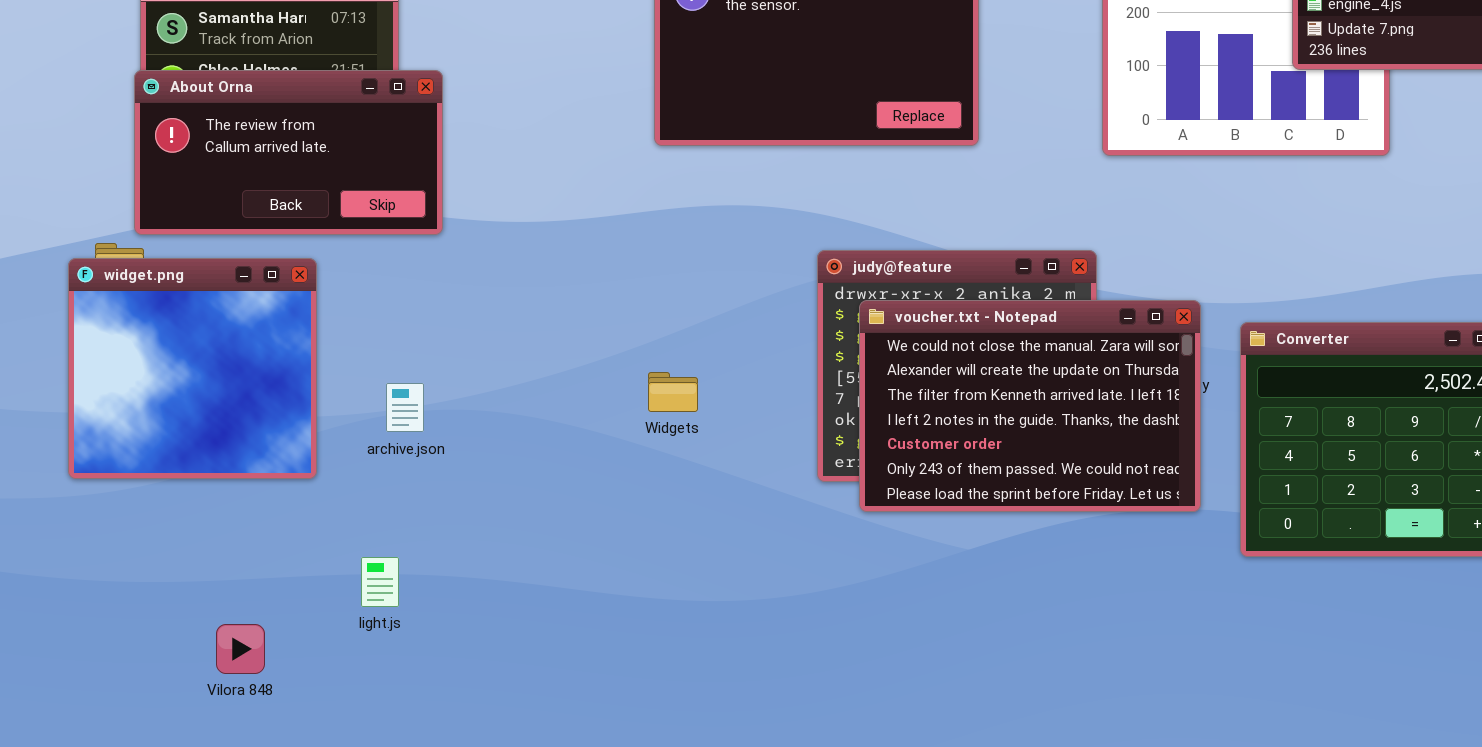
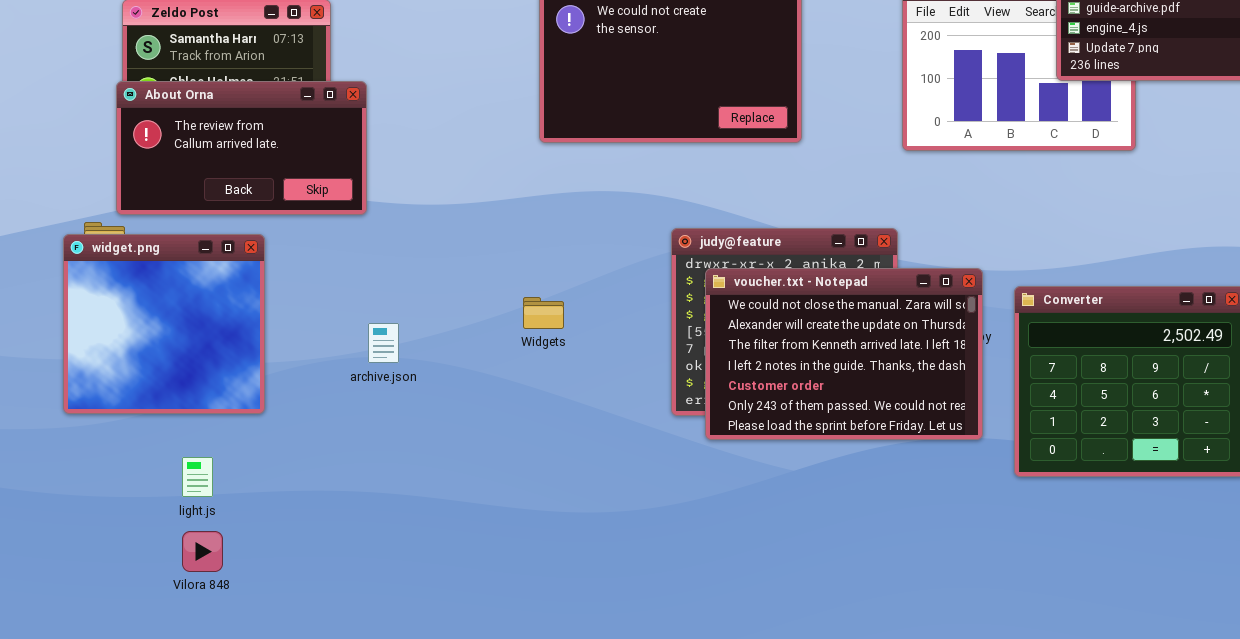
Widgets: [648,372,698,412] -> [523,297,564,329], moved
archive.json: [386,383,424,432] -> [368,323,399,363], moved
light.js: [361,557,399,607] -> [182,457,213,497], moved

